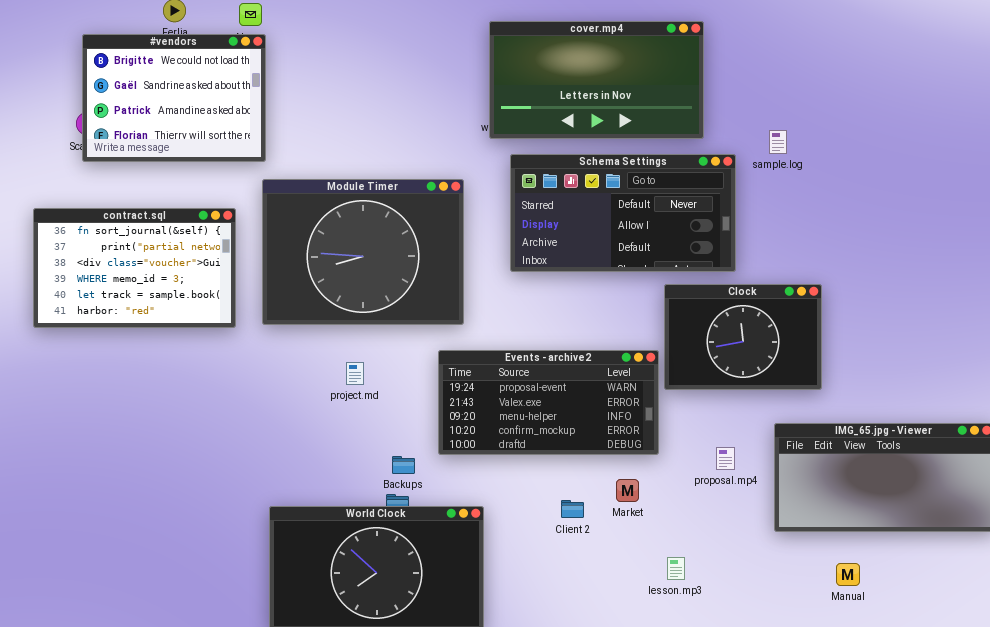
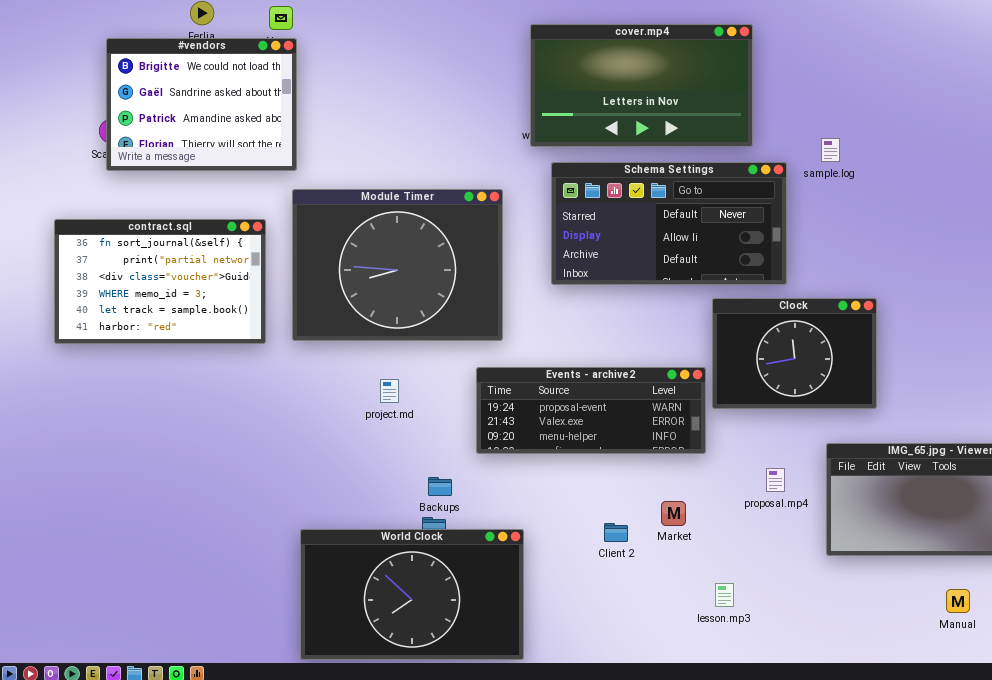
Events - archive2: [438,350,659,455] -> [476,367,706,454], resized
Manual: [836,563,860,586] -> [946,589,970,613], moved

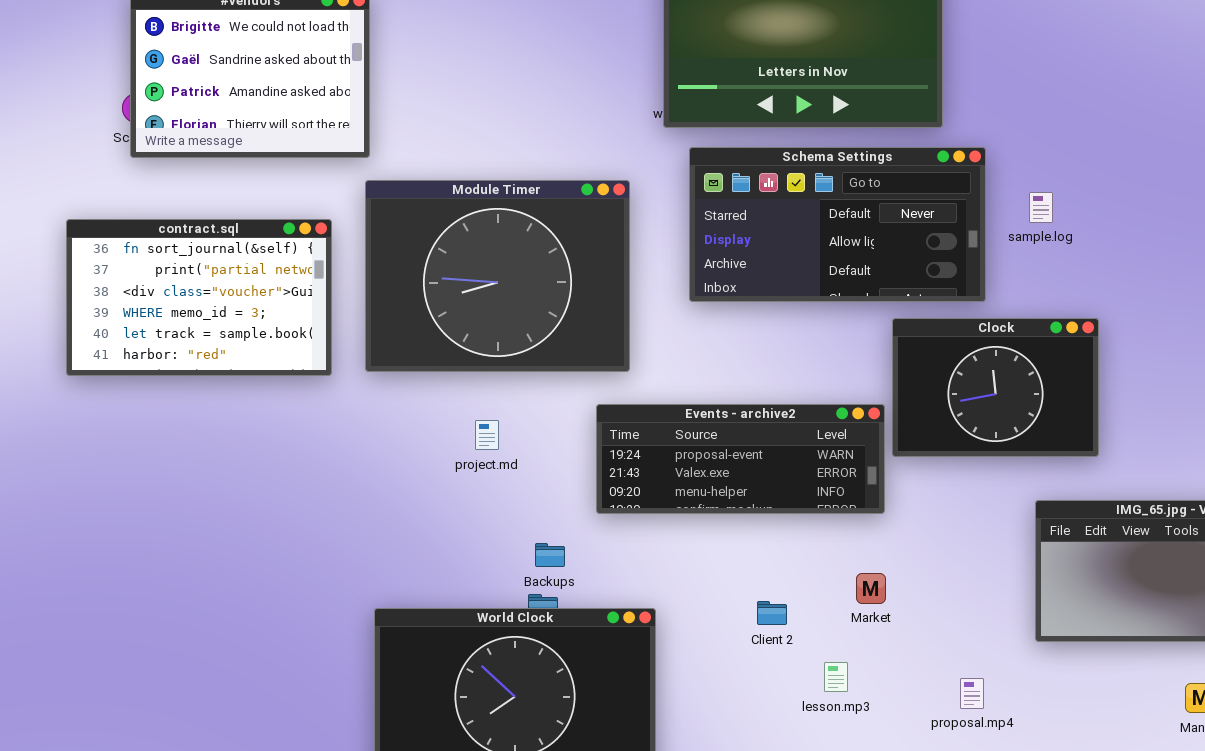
sample.log: [821,138,840,162] -> [1029,192,1053,223], moved
proposal.mp4: [766,468,785,492] -> [960,678,984,709], moved
Market: [661,501,686,526] -> [856,573,886,604], moved
lesson.mp3: [715,583,734,607] -> [824,662,848,692], moved

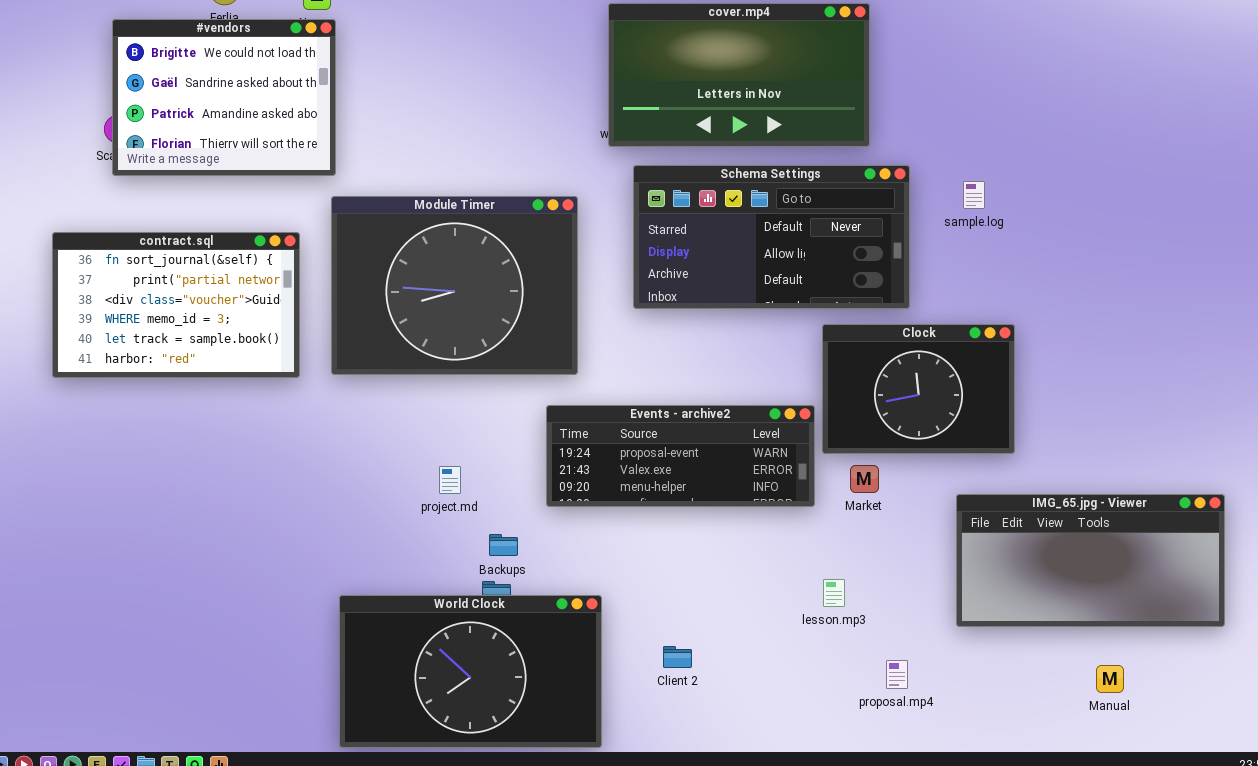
sample.log: [1029,192,1053,223] -> [963,181,985,209], moved
project.md: [475,420,499,450] -> [439,466,461,494], moved
Market: [856,573,886,604] -> [850,465,879,493], moved
Client 2: [757,601,787,625] -> [663,646,692,668], moved
lesson.mp3: [824,662,848,692] -> [823,579,845,607], moved

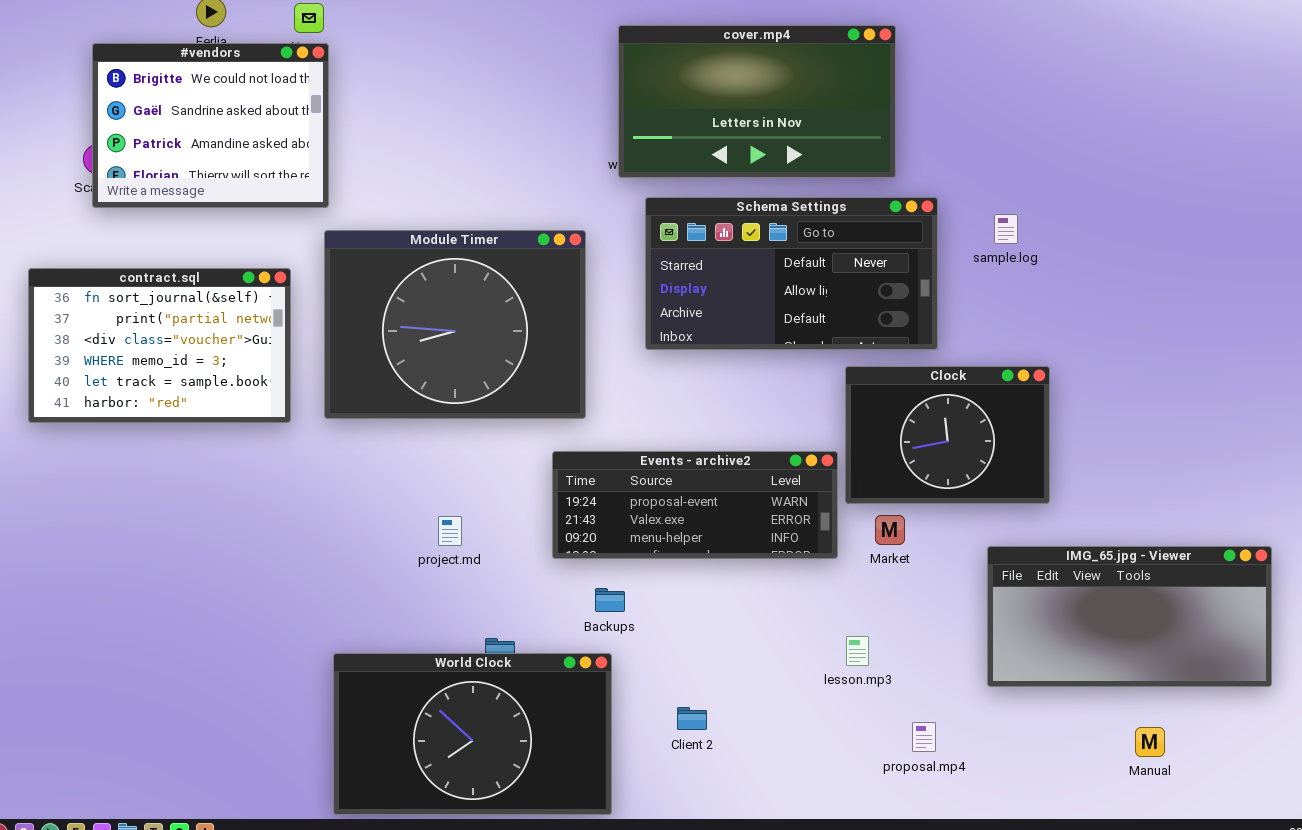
Backups: [489,534,518,556] -> [595,588,625,612], moved

